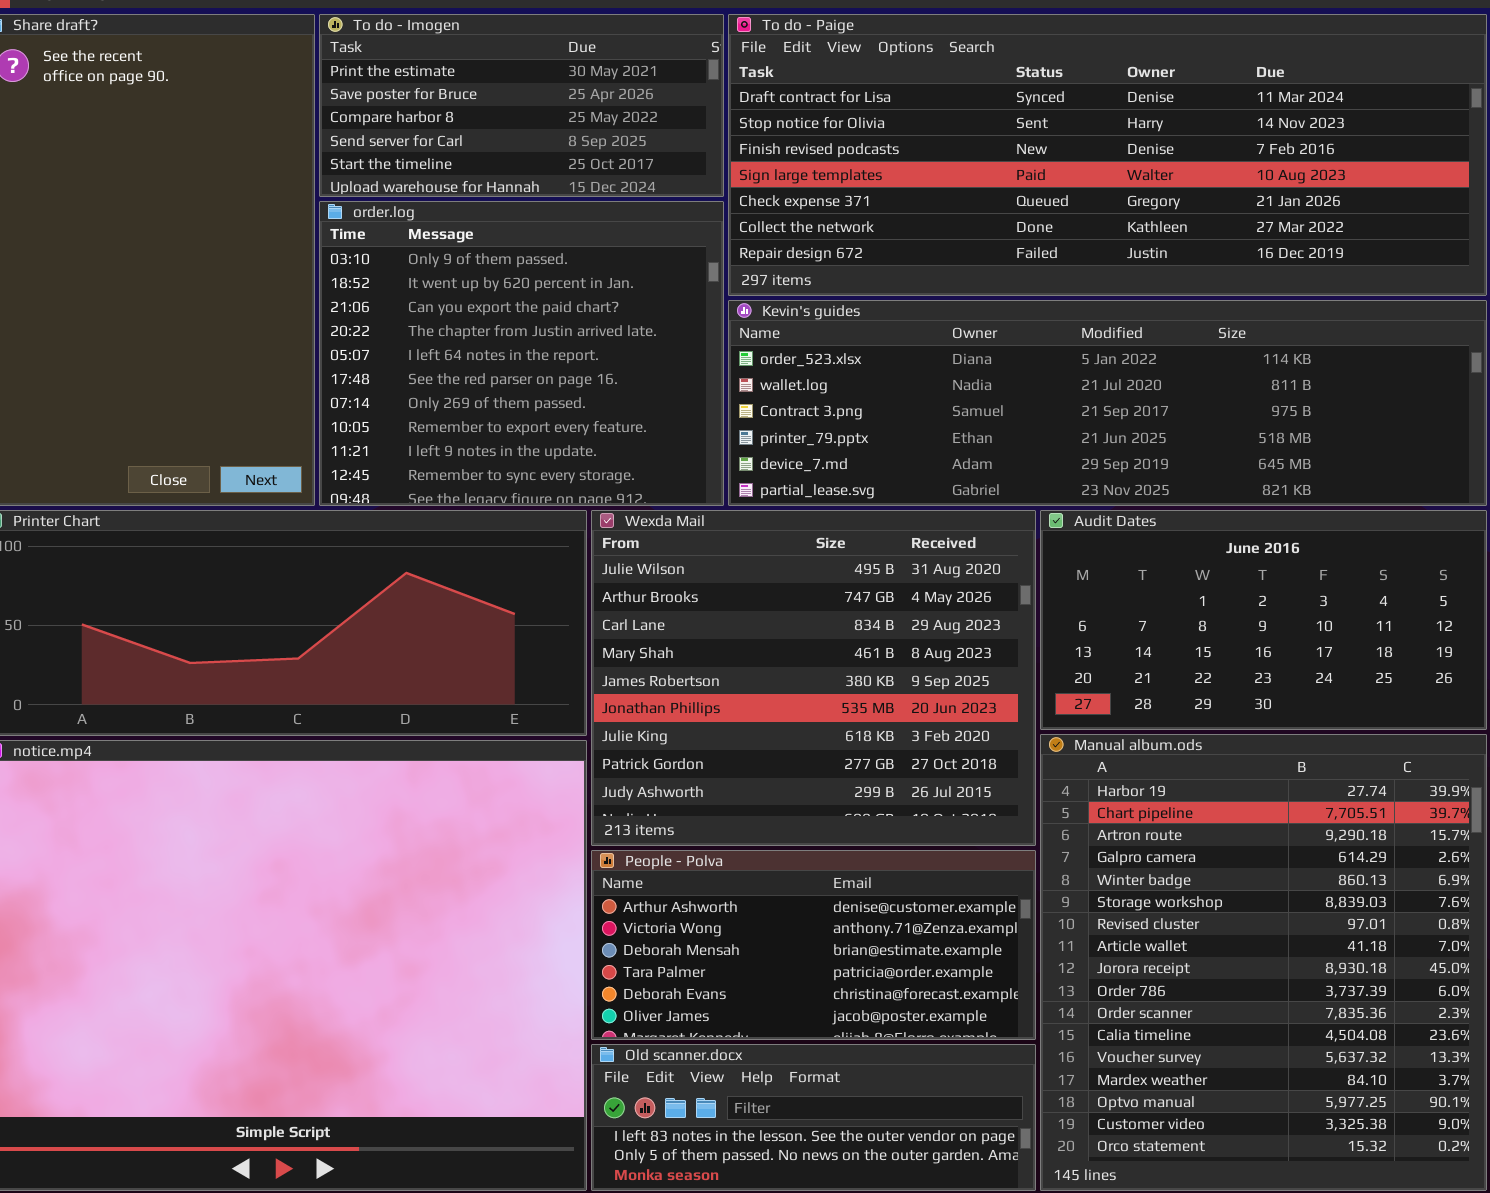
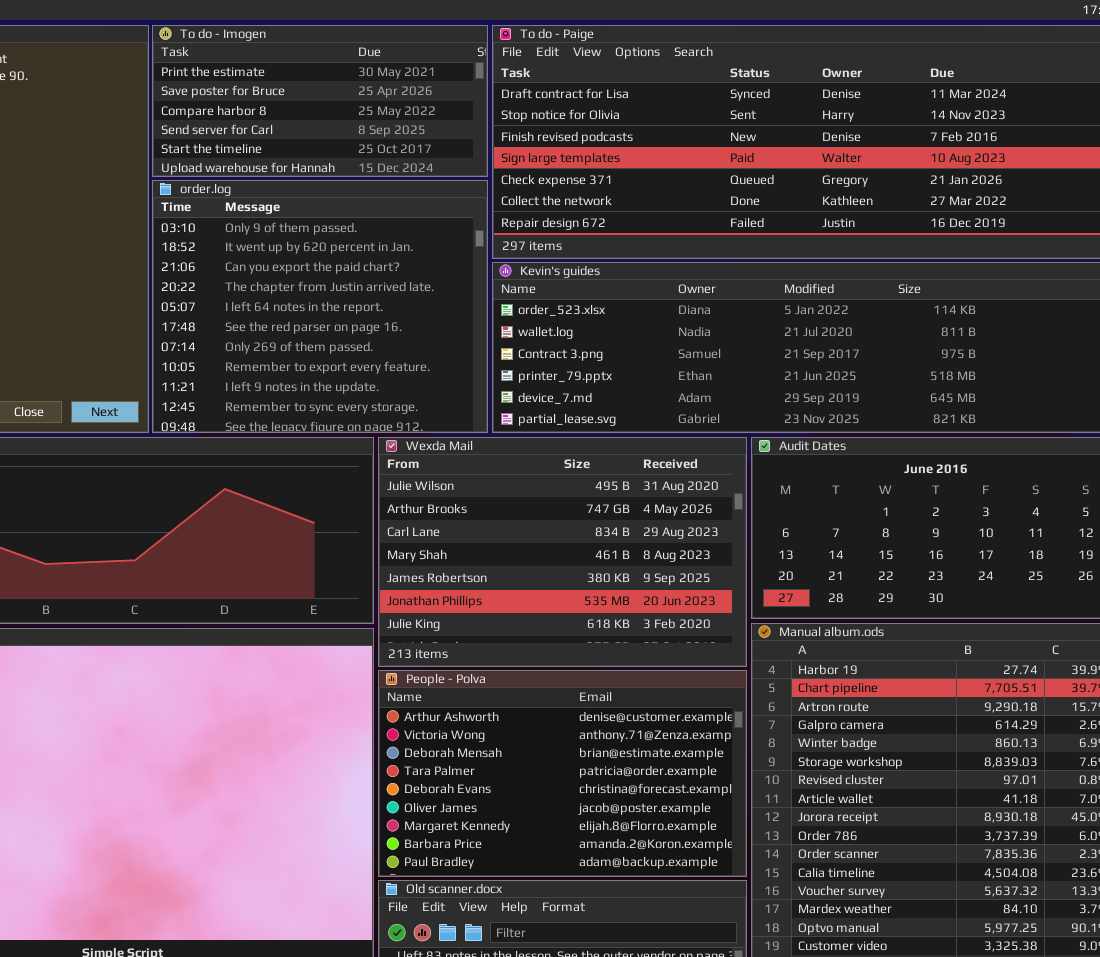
Wexda Mail: [591,510,1036,846] -> [378,437,747,667], resized
People - Polva: [591,850,1036,1040] -> [378,670,747,877], resized

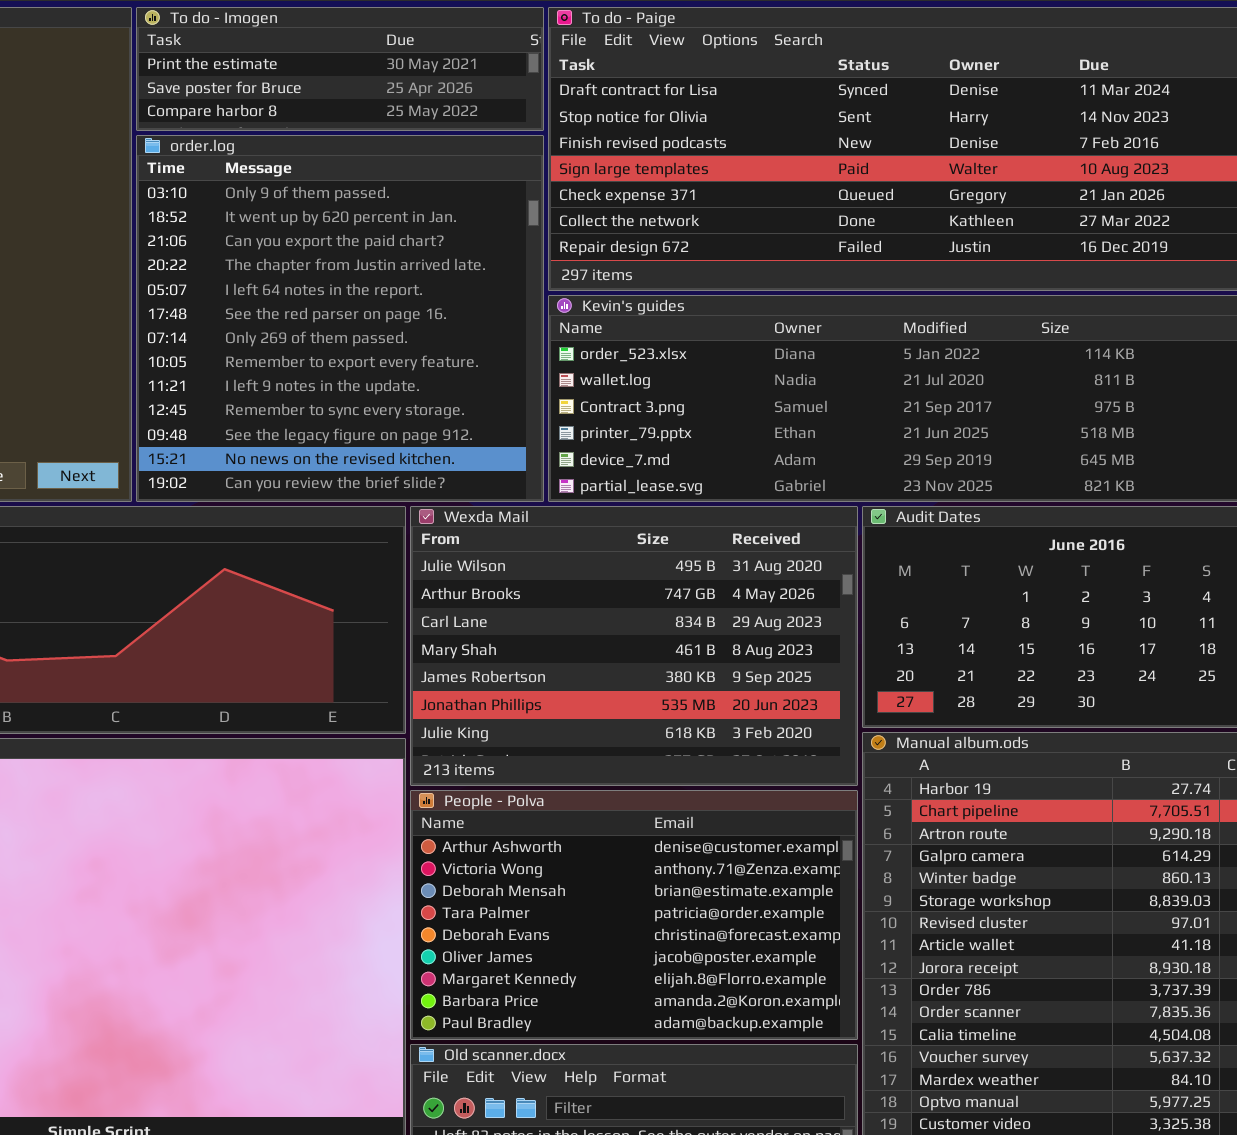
To do - Imogen: [152,25,488,177] -> [136,7,544,131], resized
order.log: [152,180,488,433] -> [136,135,544,502], resized

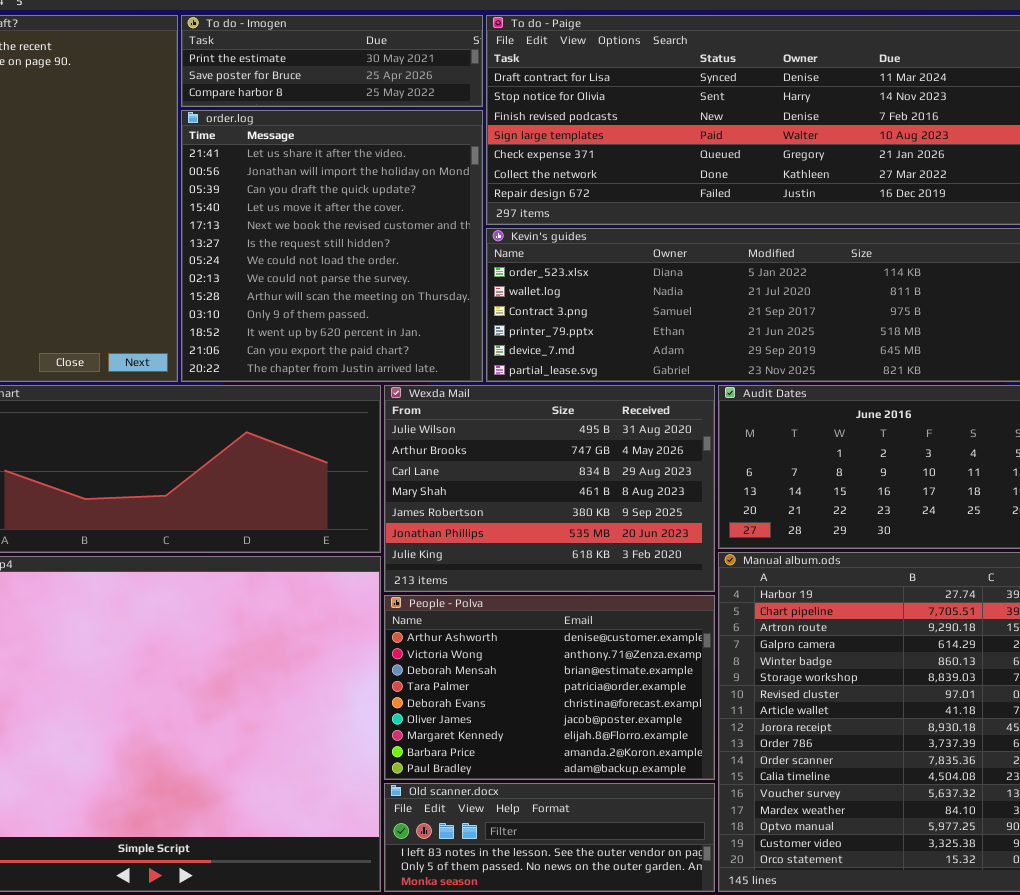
order.log: [136,135,544,502] -> [181,110,483,382], scrolled up 9 rows

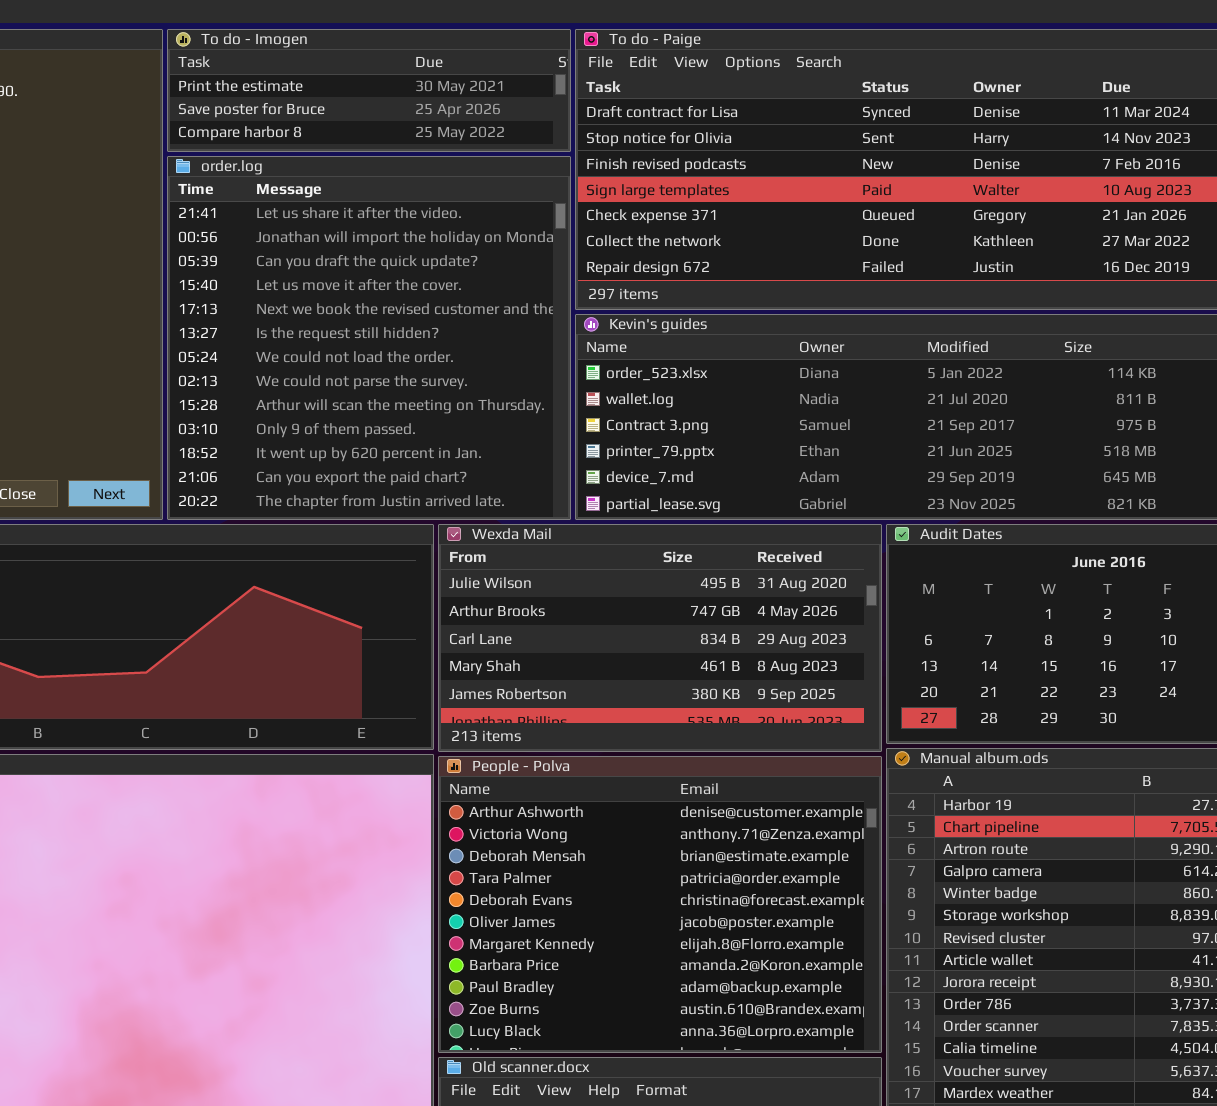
Wexda Mail: [384,385,715,592] -> [438,524,882,752], resized
People - Polva: [384,595,715,780] -> [438,756,882,1053], resized

